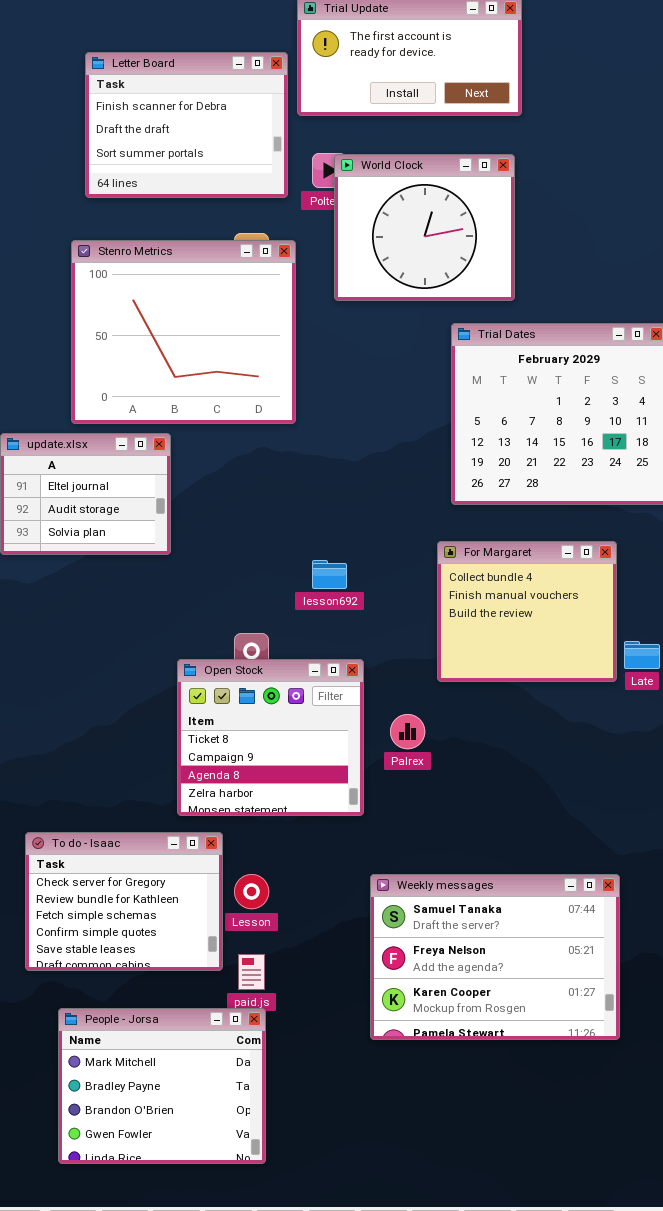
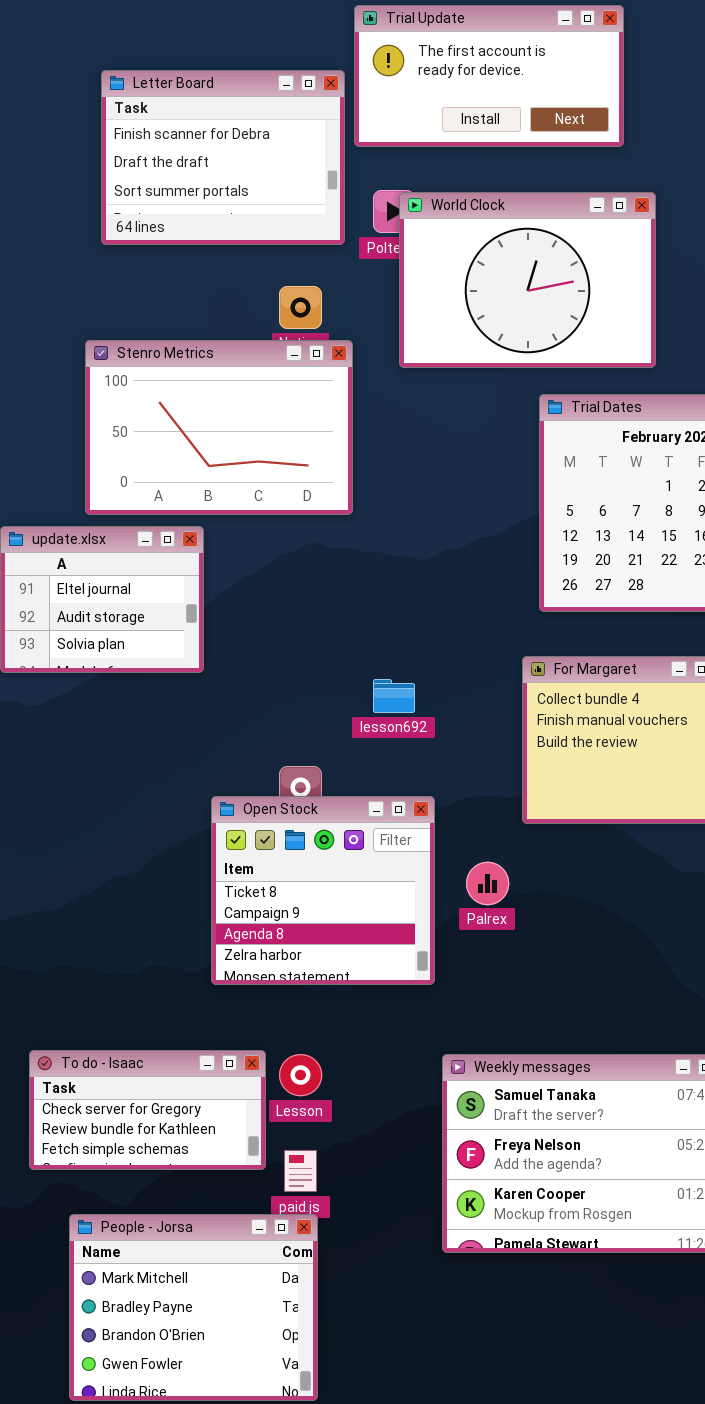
World Clock: [334,154,515,301] -> [399,192,656,368], resized
Stenro Metrics: [71,240,296,424] -> [85,340,353,515], resized
To do - Isaac: [25,832,223,971] -> [29,1050,266,1170], resized

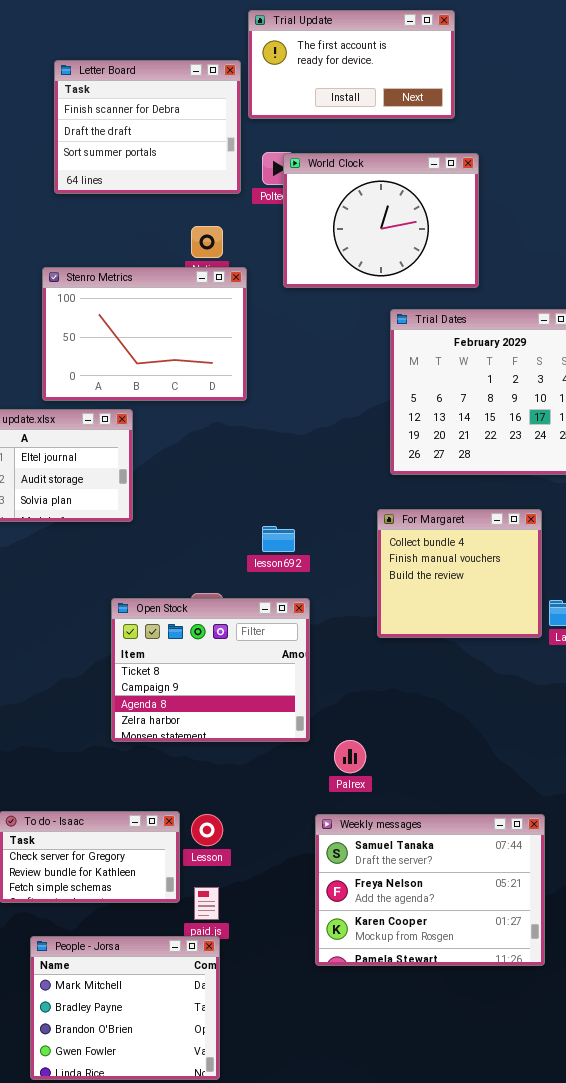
Open Stock: [211,796,435,985] -> [111,598,310,742], moved, resized
Palrex: [466,862,509,905] -> [334,740,366,773], moved

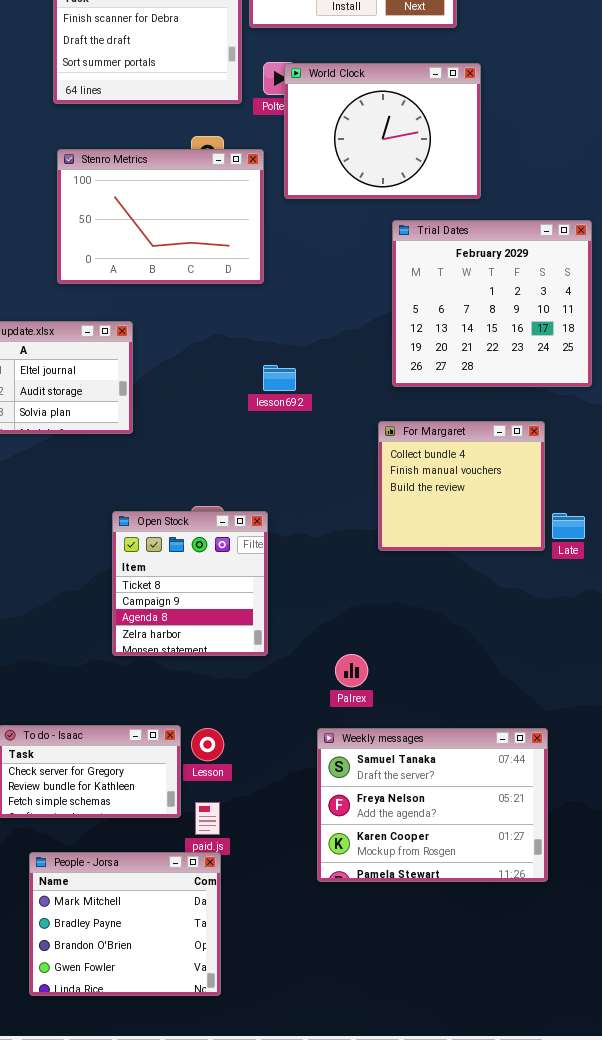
Stenro Metrics: [42,267,247,401] -> [57,149,264,284], moved
lesson692: [262,526,295,552] -> [263,365,296,391], moved
Open Stock: [111,598,310,742] -> [112,511,268,656], resized

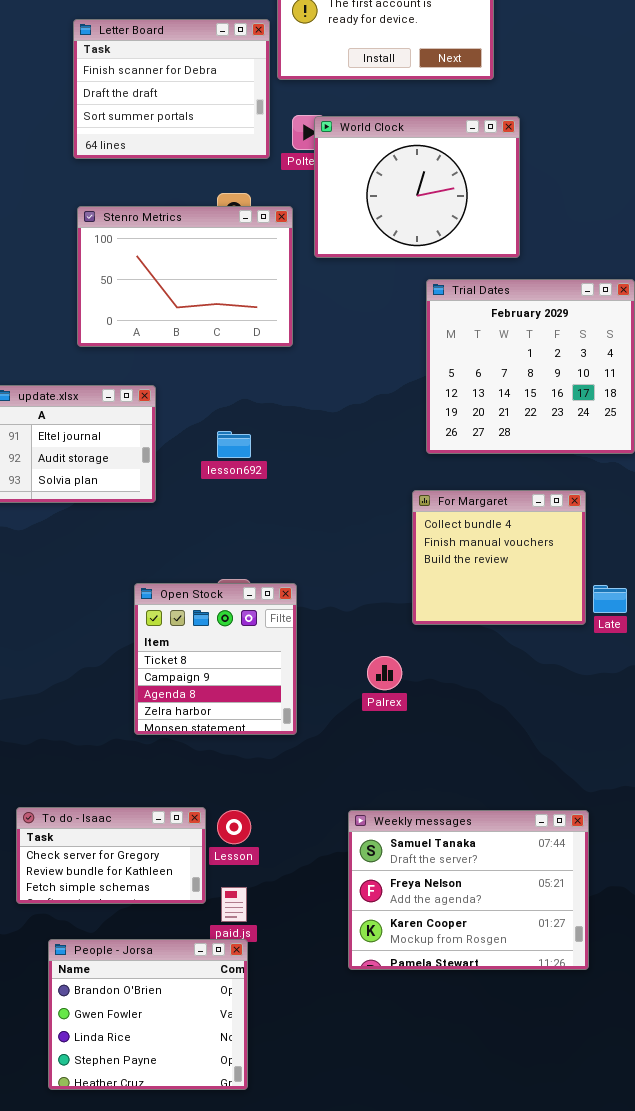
lesson692: [263,365,296,391] -> [217,431,251,458], moved
Palrex: [335,654,368,687] -> [367,656,402,690], moved
People - Jorsa: [29,852,221,996] -> [48,939,248,1090], scrolled down 2 rows

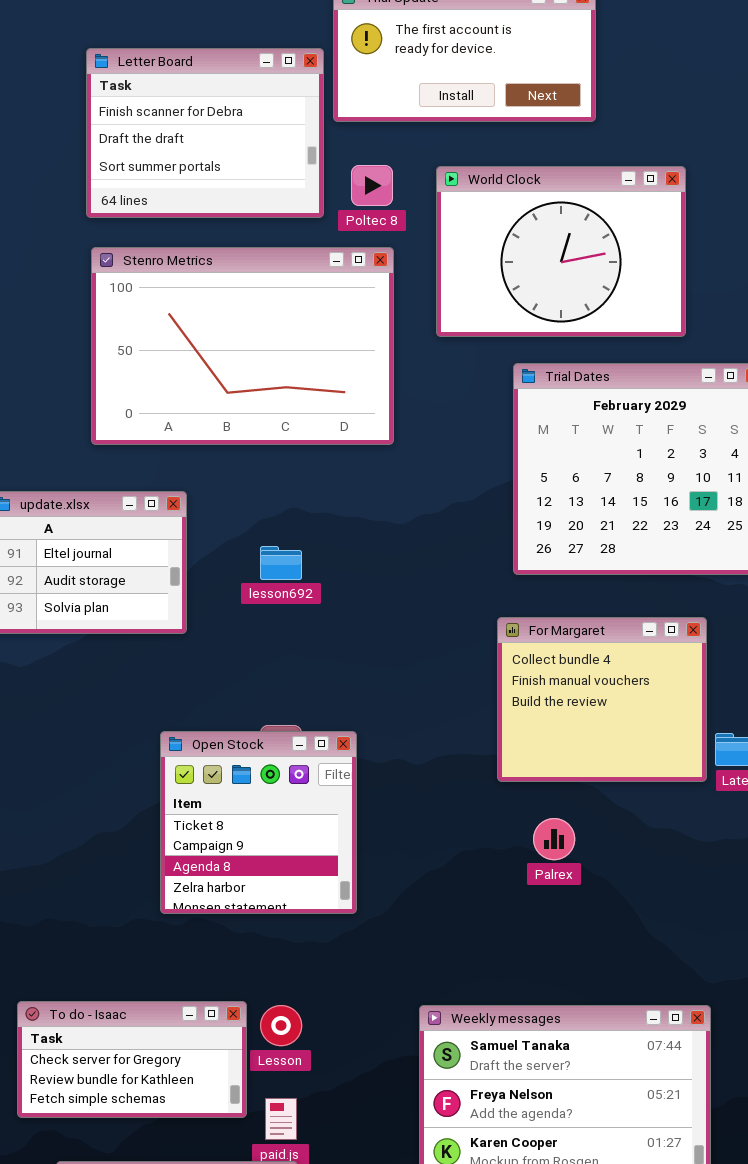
World Clock: [314,116,520,258] -> [436,166,686,337], moved
Stenro Metrics: [77,206,293,347] -> [91,247,394,445], resized
Palrex: [367,656,402,690] -> [533,818,575,860], moved

